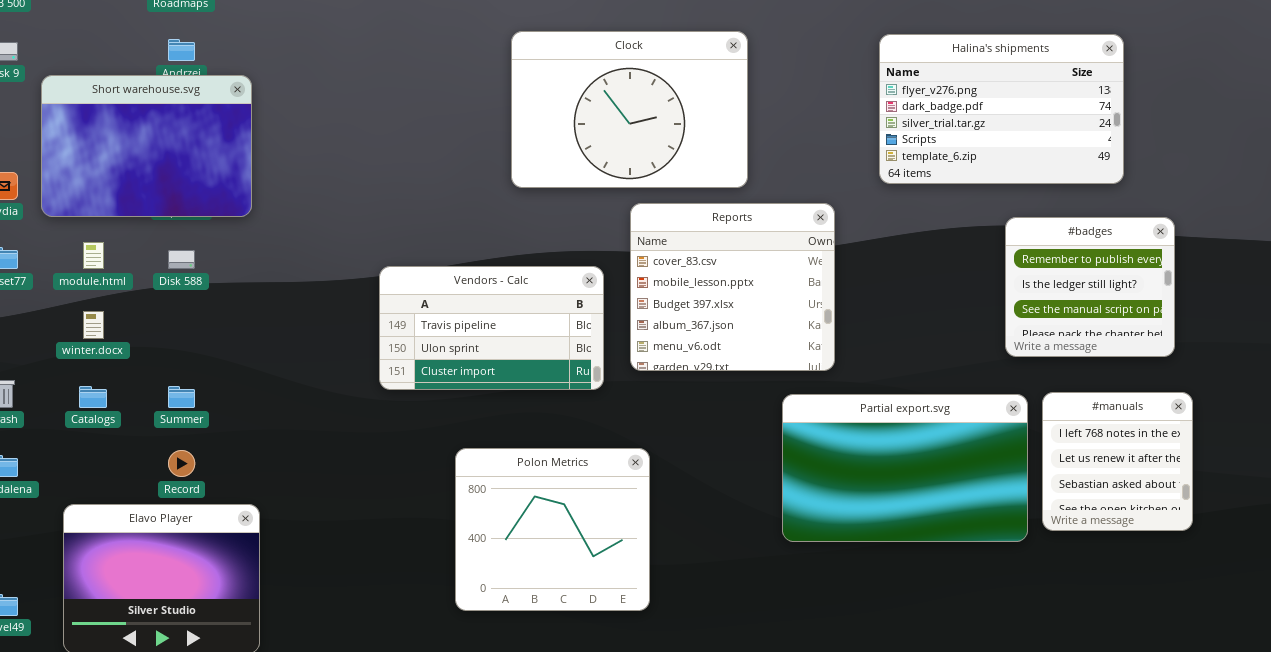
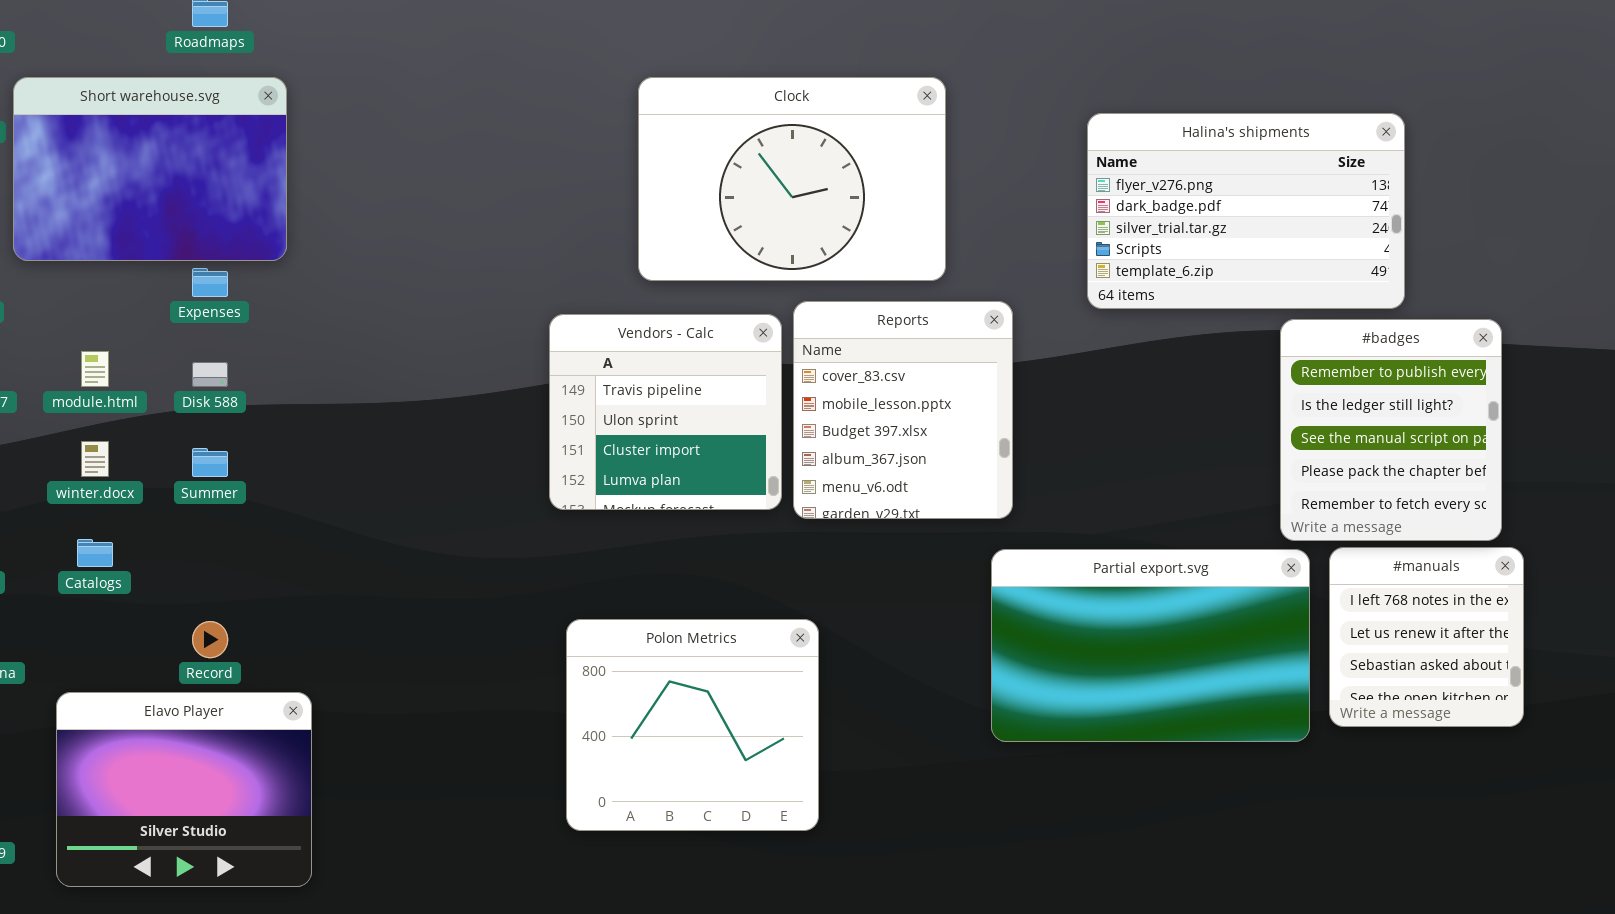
Halina's shipments: [879,34,1124,184] -> [1087,113,1405,309], moved
Short warehouse.svg: [41,75,252,217] -> [13,77,287,261], moved
Reports: [630,203,835,371] -> [793,301,1013,519], resized
#badges: [1005,217,1175,357] -> [1280,319,1502,541], resized
Vendors - Calc: [379,266,604,390] -> [549,314,782,510], moved, resized
Summer: [168,386,195,408] -> [192,448,228,477], moved

